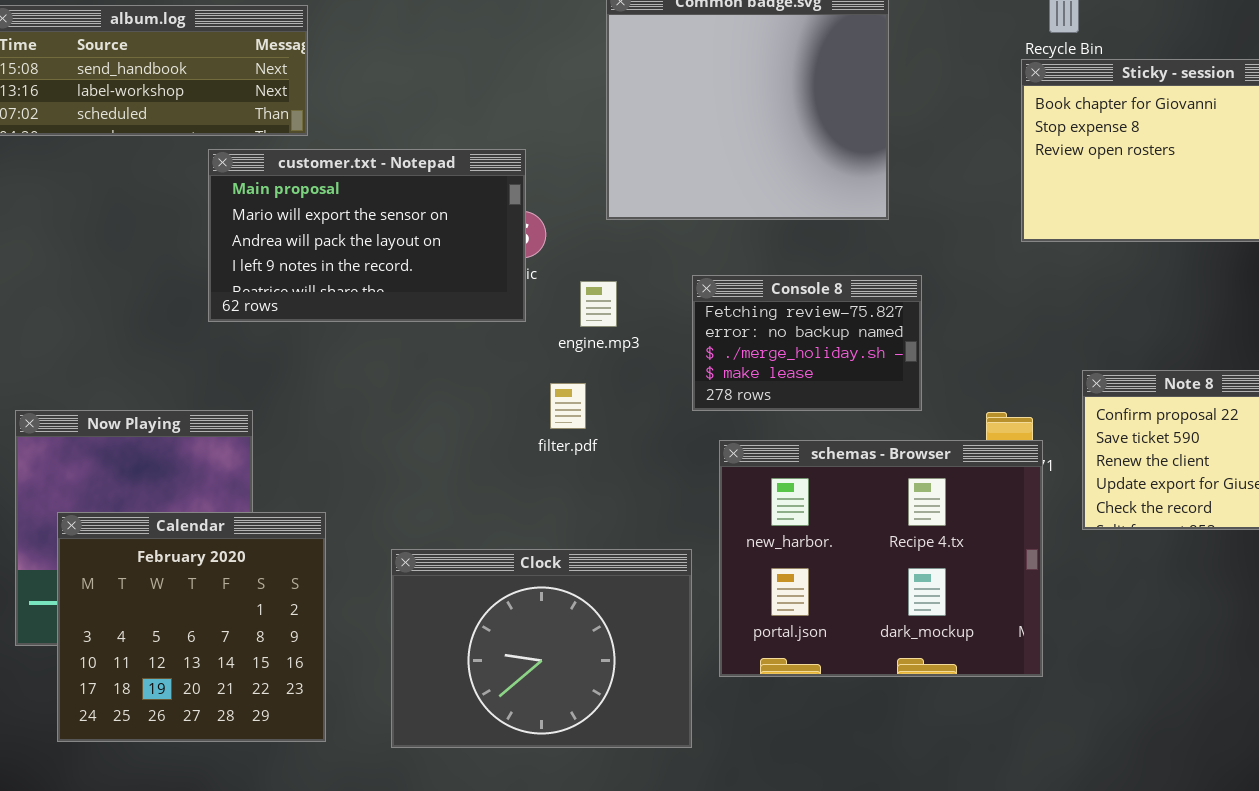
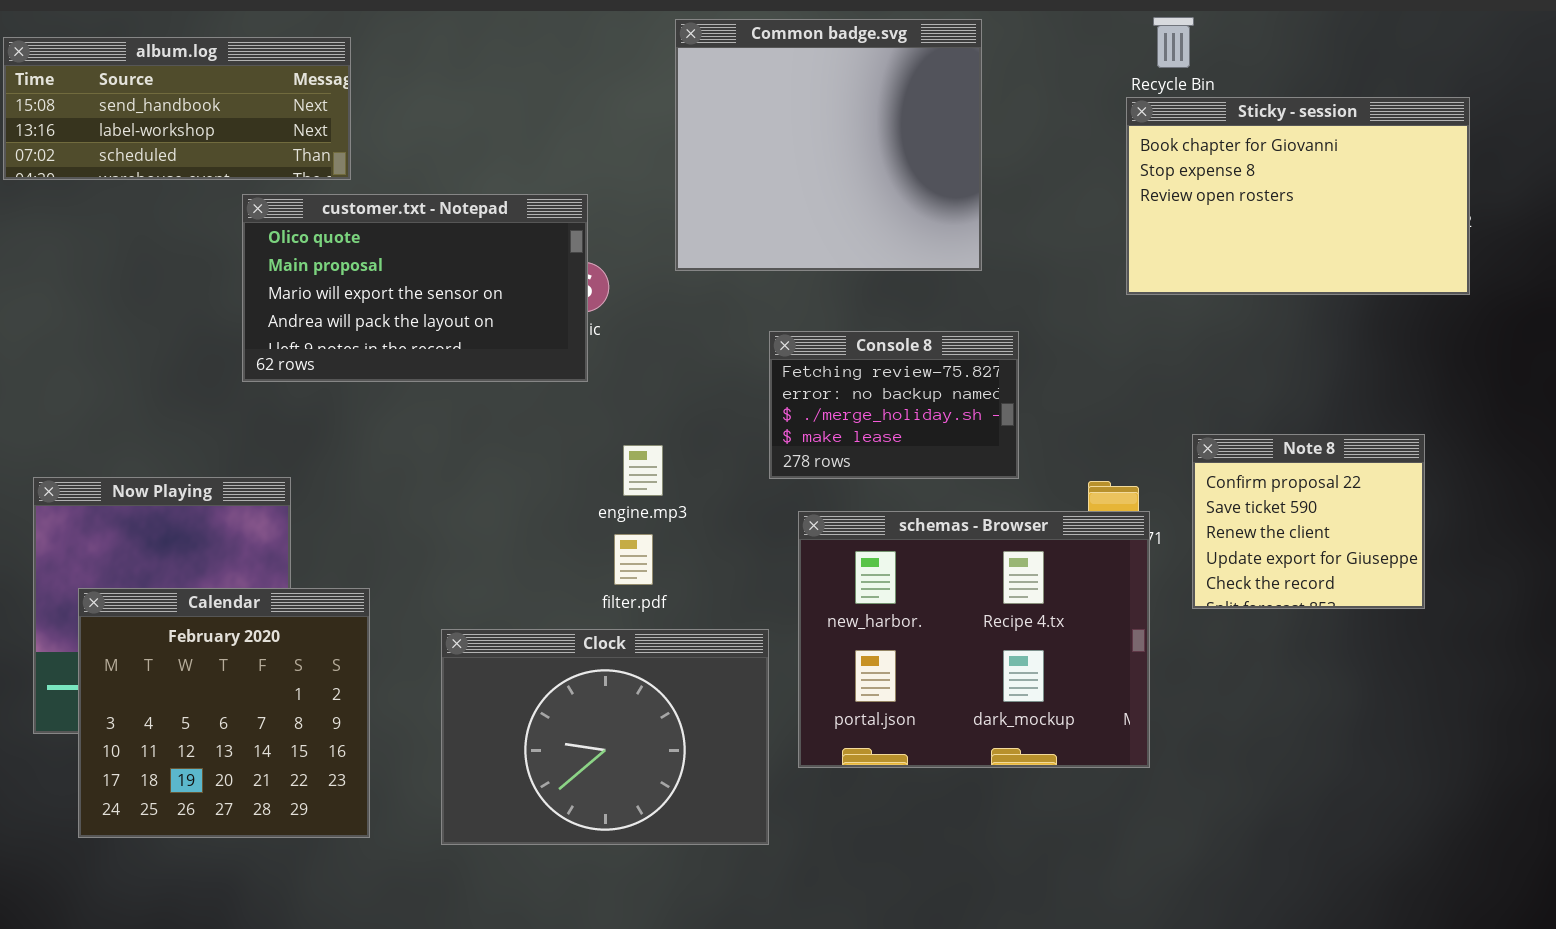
customer.txt - Notepad: [208,149,526,322] -> [242,194,588,382], scrolled up 1 row
engine.mp3: [580,281,617,327] -> [623,445,663,496], moved
filter.pdf: [550,383,586,429] -> [614,534,653,585], moved

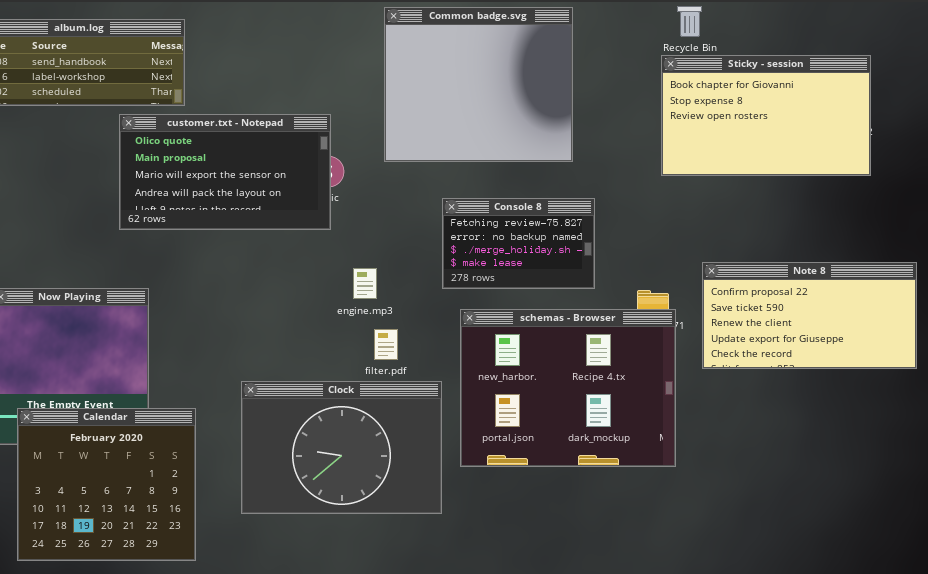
Note 8: [1192,434,1425,609] -> [702,262,917,369], resized
filter.pdf: [614,534,653,585] -> [374,329,398,360], moved
Calendar: [78,588,370,838] -> [17,408,196,561], moved

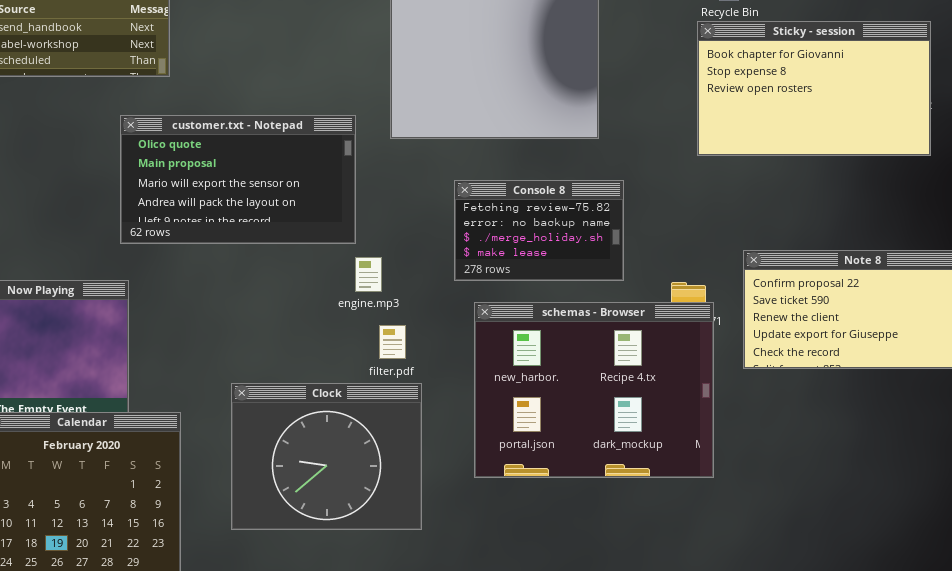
customer.txt - Notepad: [119,114,331,230] -> [120,115,356,244], moved
Clock: [241,381,442,514] -> [231,383,422,530], resized

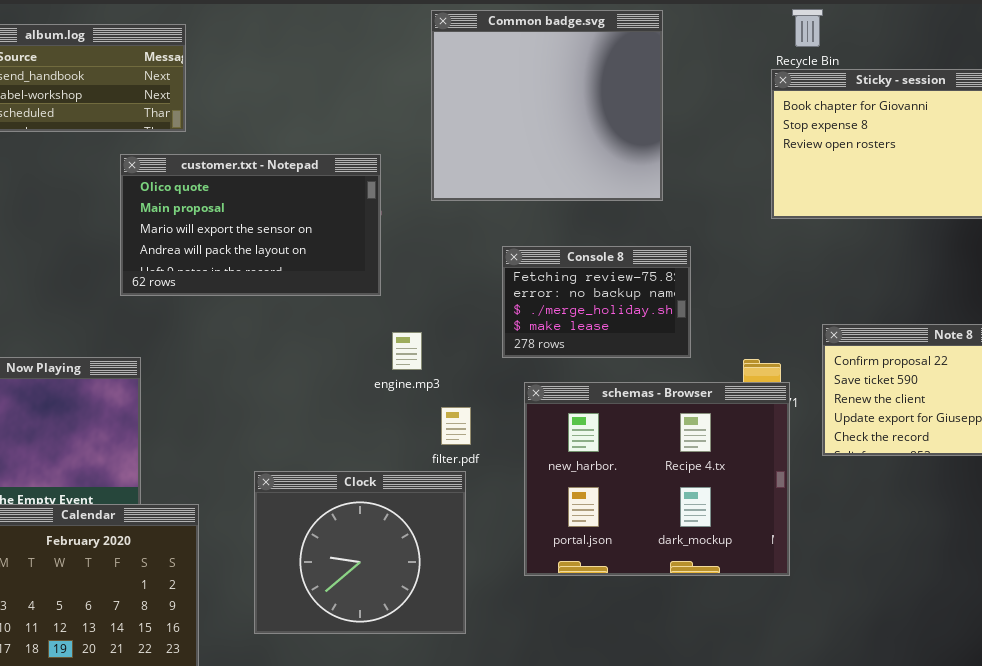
customer.txt - Notepad: [120,115,356,244] -> [120,154,381,296], moved
filter.pdf: [379,325,406,359] -> [441,407,471,445], moved

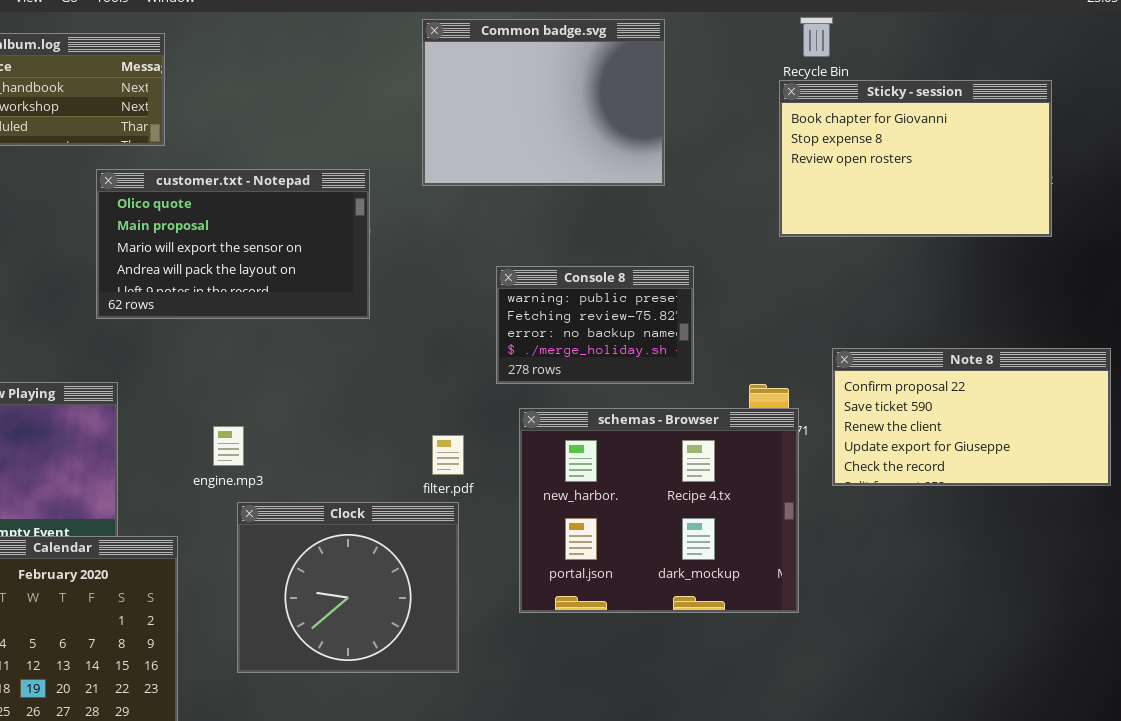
Common badge.svg: [431,10,663,201] -> [422,19,665,186], resized
Console 8: [502,246,691,358] -> [496,266,694,384], scrolled up 1 row
engine.mp3: [392,332,422,370] -> [213,426,244,466], moved

